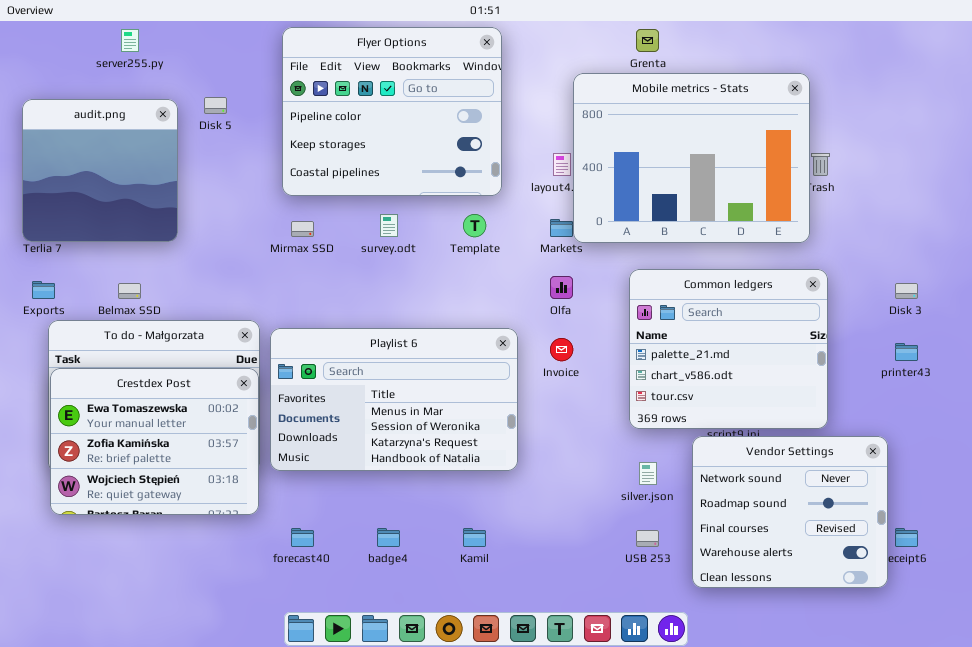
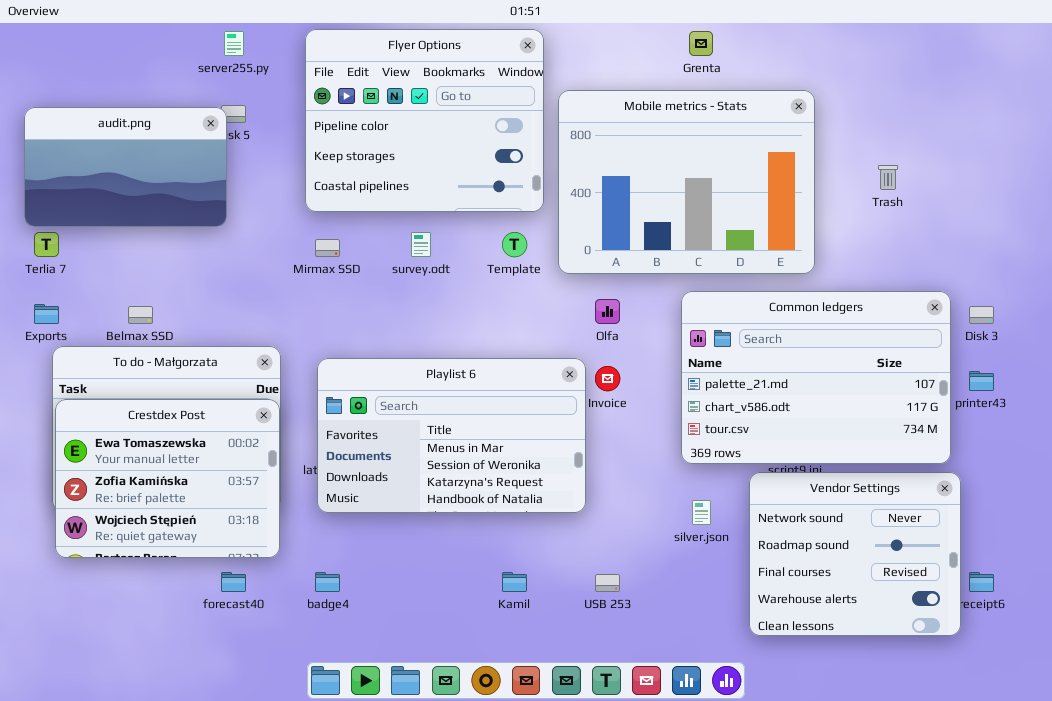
server255.py: [121,29,139,52] -> [224,31,244,56], moved
Mobile metrics - Stats: [573,73,810,243] -> [558,90,815,274], moved
audit.png: [22,99,178,242] -> [24,107,227,227], resized
Common ledgers: [629,269,828,429] -> [681,291,951,464], resized
Playlist 6: [270,328,518,471] -> [317,358,586,513], moved
forecast40: [291,528,314,547] -> [221,572,246,592], moved
badge4: [377,528,400,547] -> [315,572,340,592], moved
USB 253: [636,530,659,547] -> [595,574,620,592], moved

